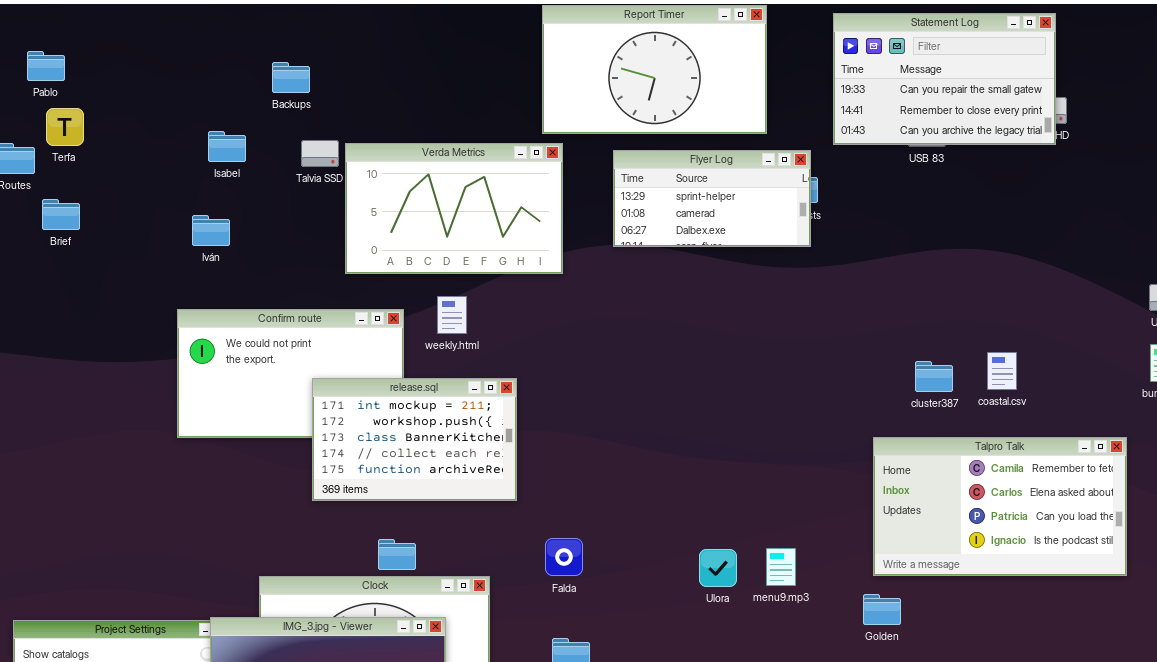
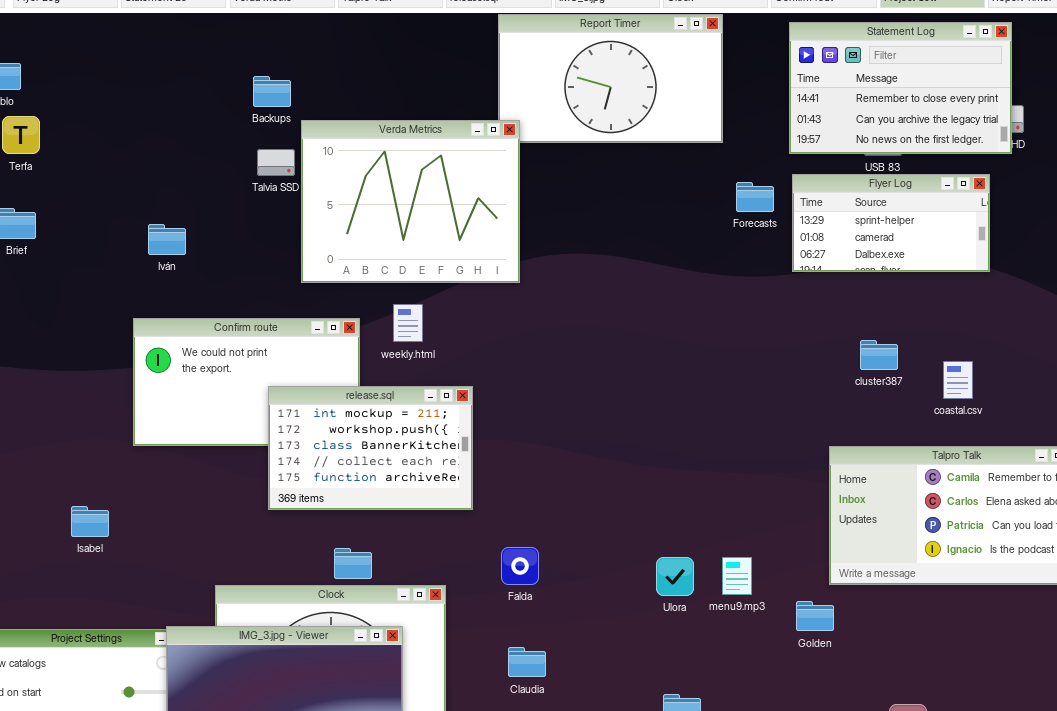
Statement Log: [833,13,1056,145] -> [789,22,1012,154], scrolled down 1 row
Backups: [272,62,310,93] -> [253,76,291,107], moved
Isabel: [208,131,246,162] -> [71,506,109,537], moved
Verda Metrics: [345,143,563,274] -> [301,120,520,283], resized
Flyer Log: [613,150,811,247] -> [792,174,990,272], moved
cluster387: [915,361,953,392] -> [860,340,898,370], moved
Golden: [863,594,901,625] -> [796,601,834,631], moved

